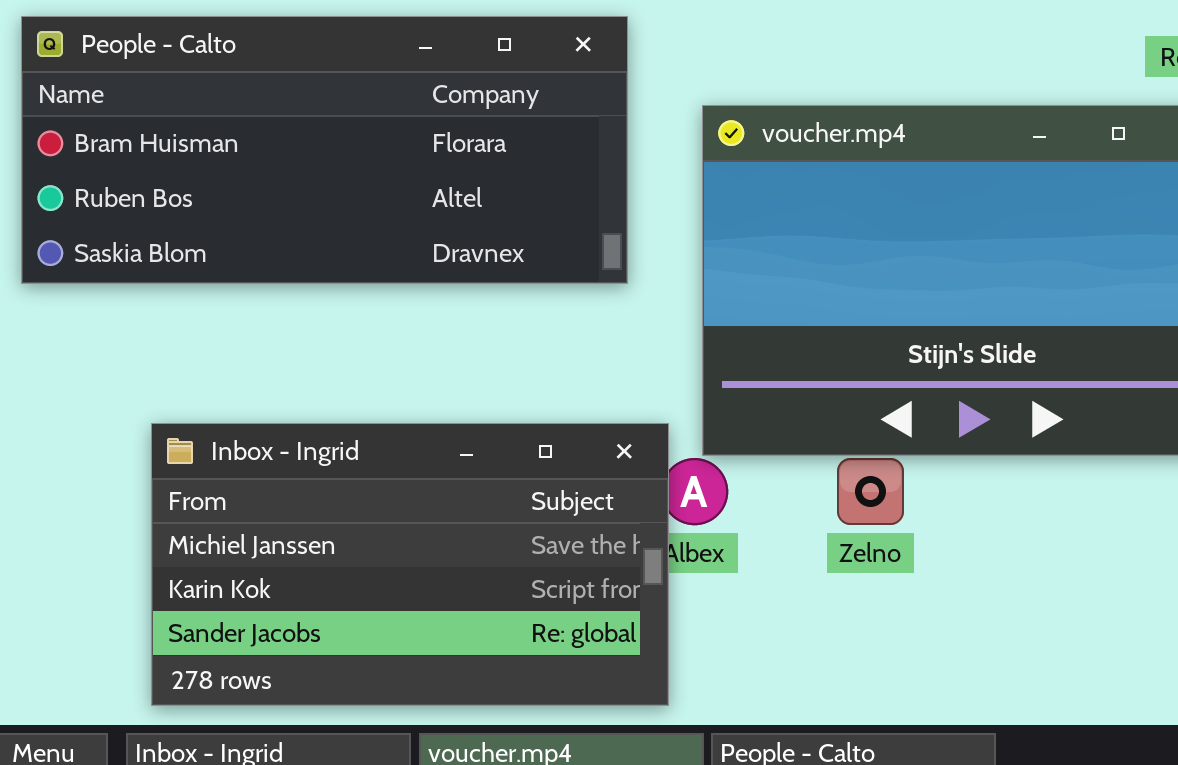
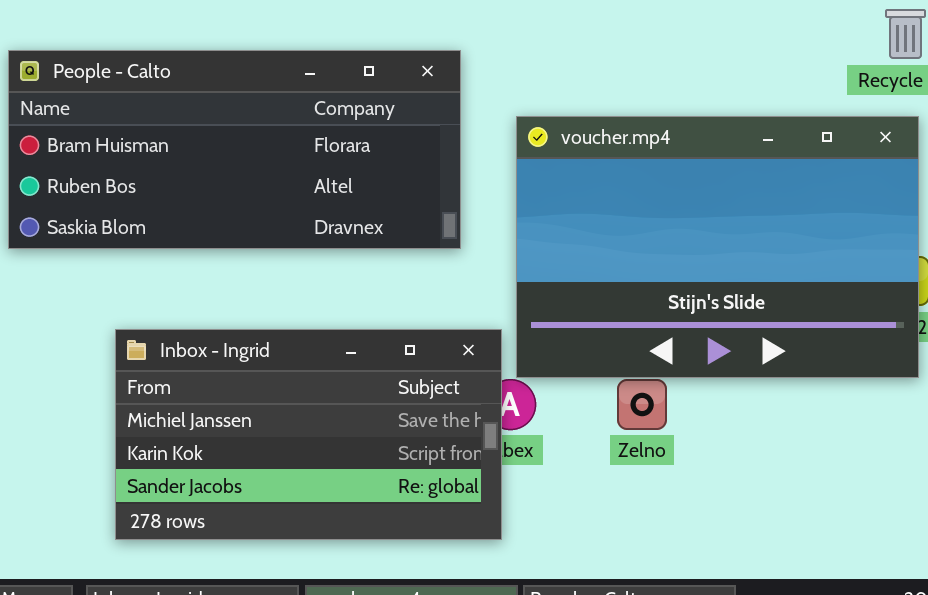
Inbox - Ingrid: [151,423,669,706] -> [115,329,502,540], moved

